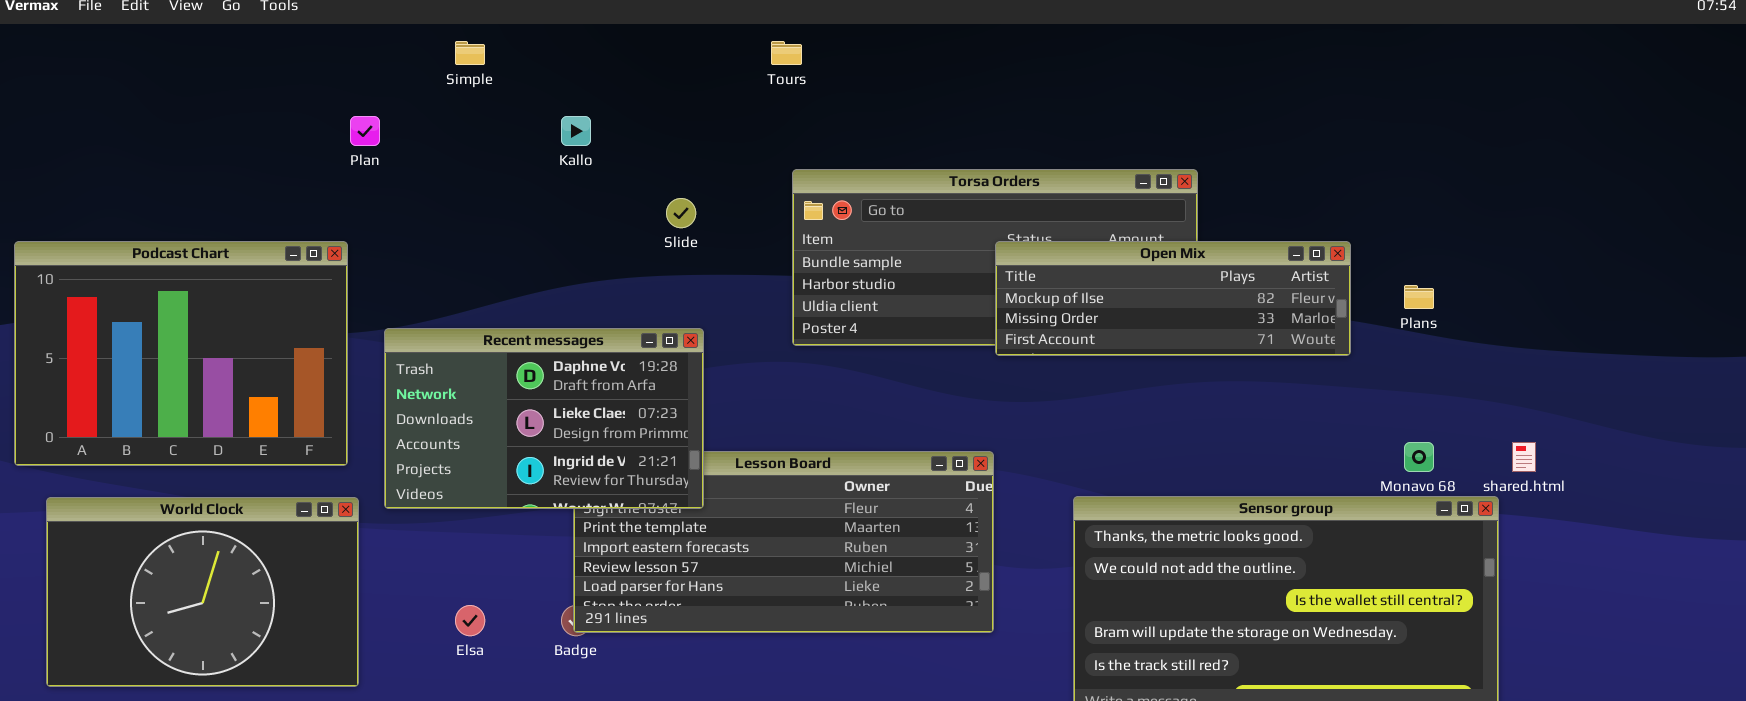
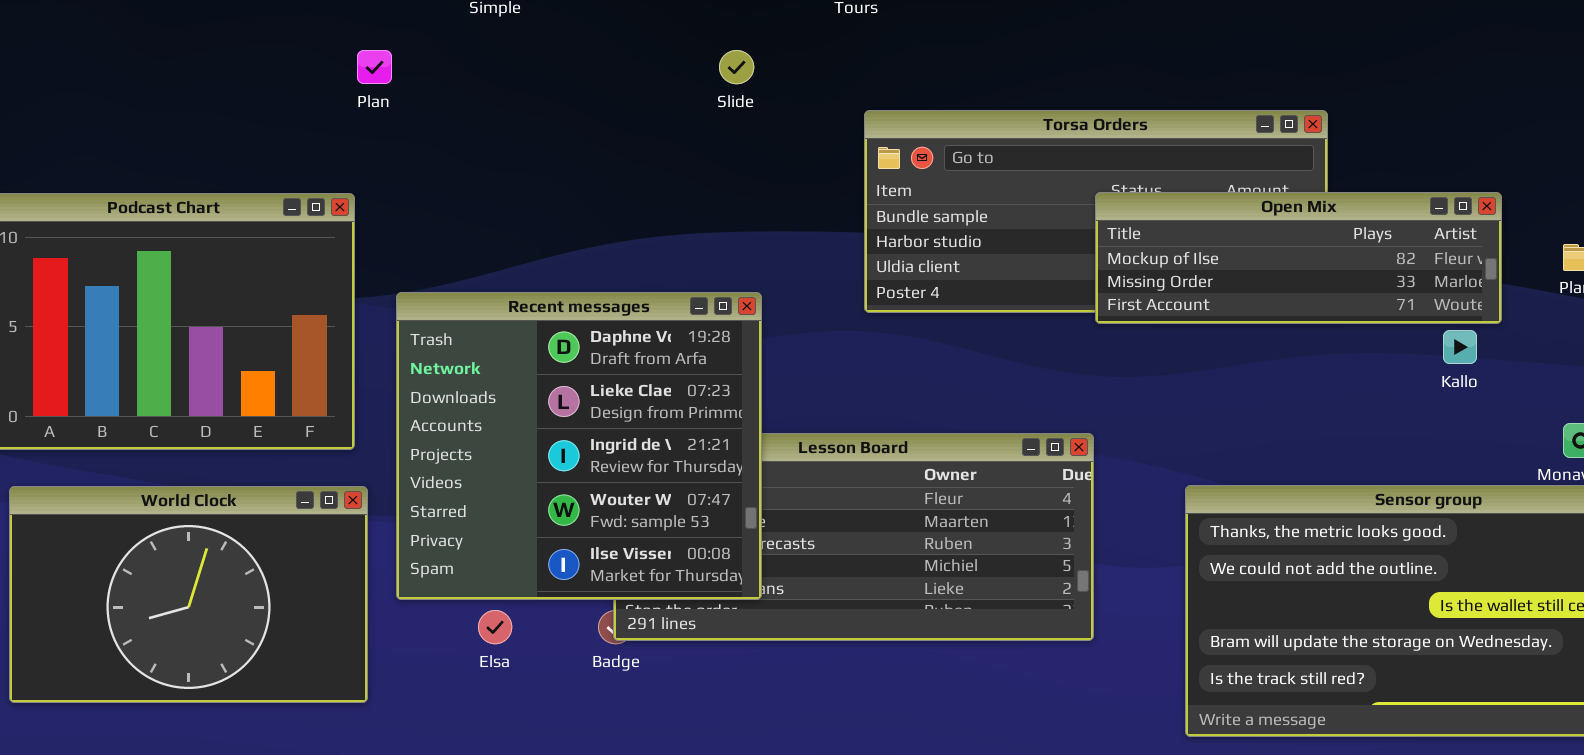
Kallo: [561,116,591,146] -> [1443,330,1477,364], moved
Slide: [666,198,696,228] -> [719,50,754,84], moved
Recent messages: [384,328,704,509] -> [396,292,762,600], resized

